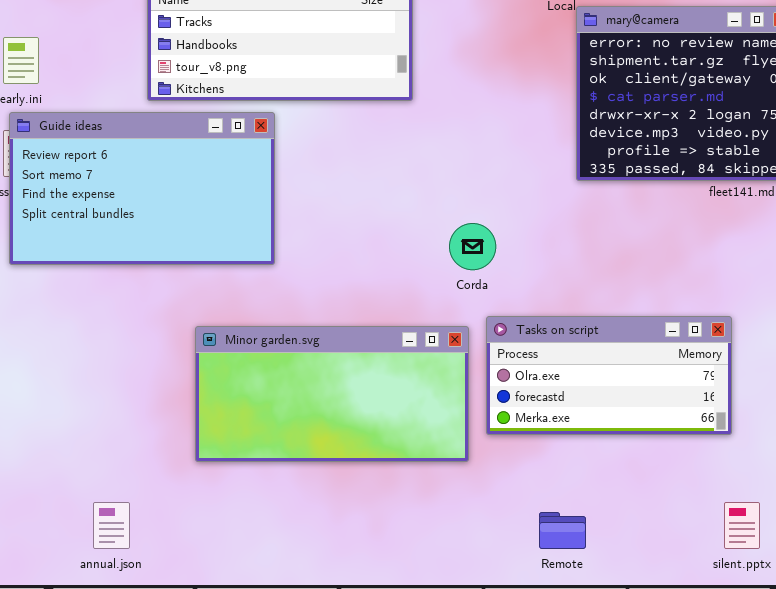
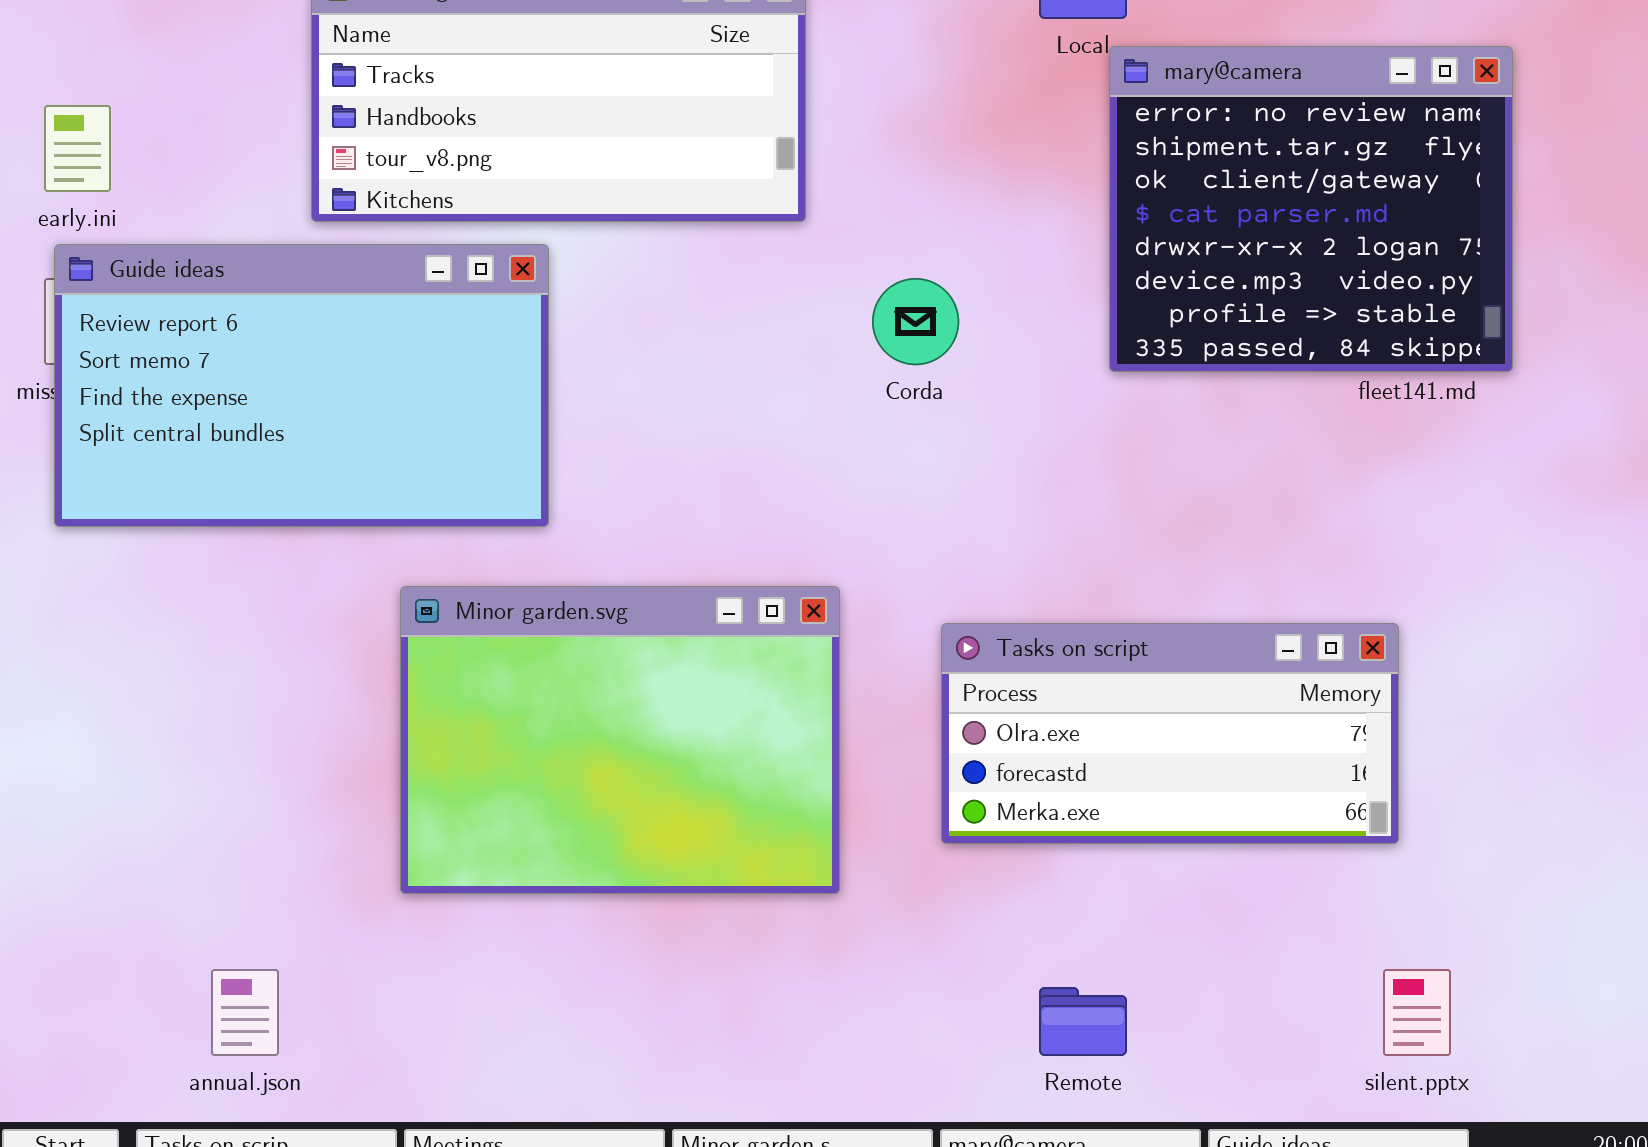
Corda: [449,223,496,270] -> [872,278,959,365], moved
Minor garden.svg: [195,326,469,462] -> [400,586,840,894], resized

